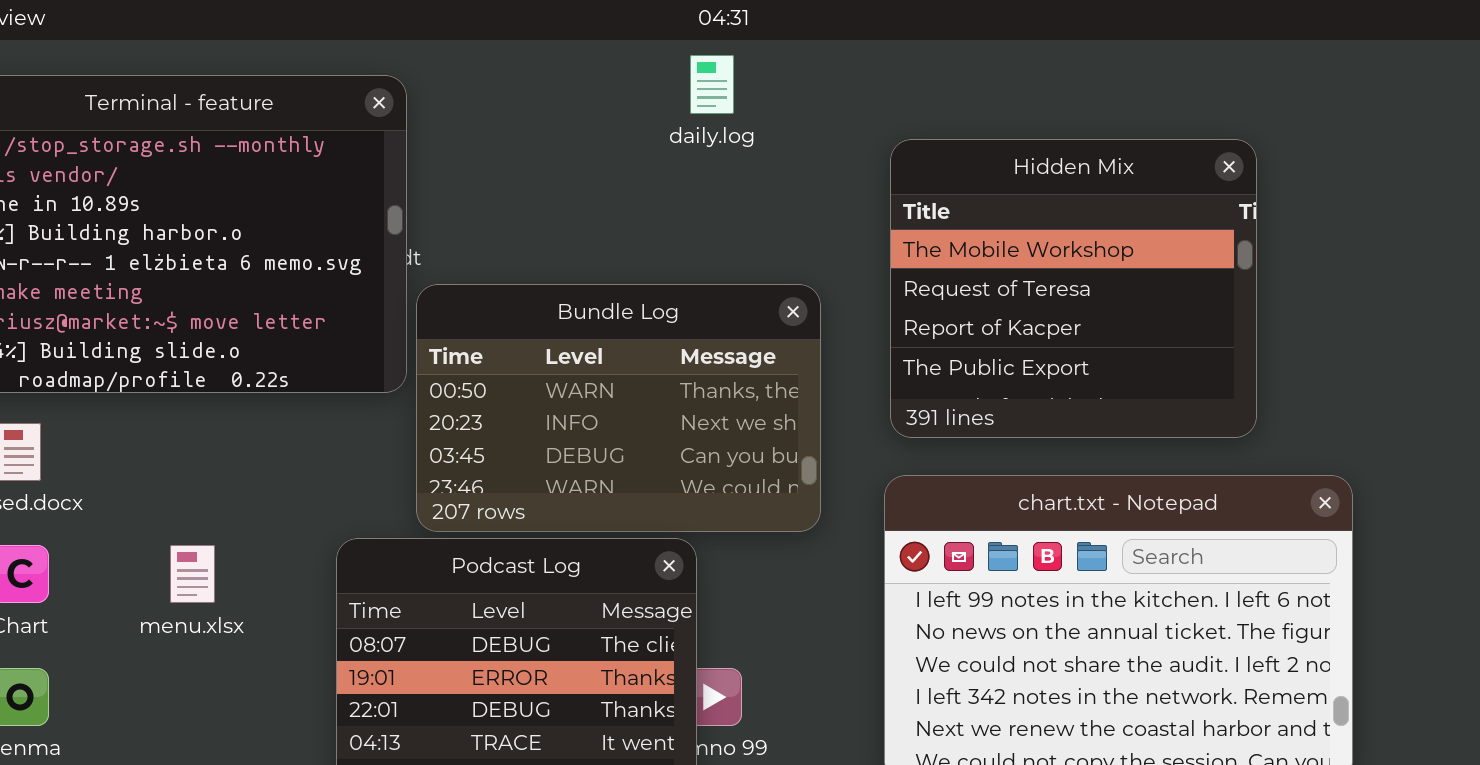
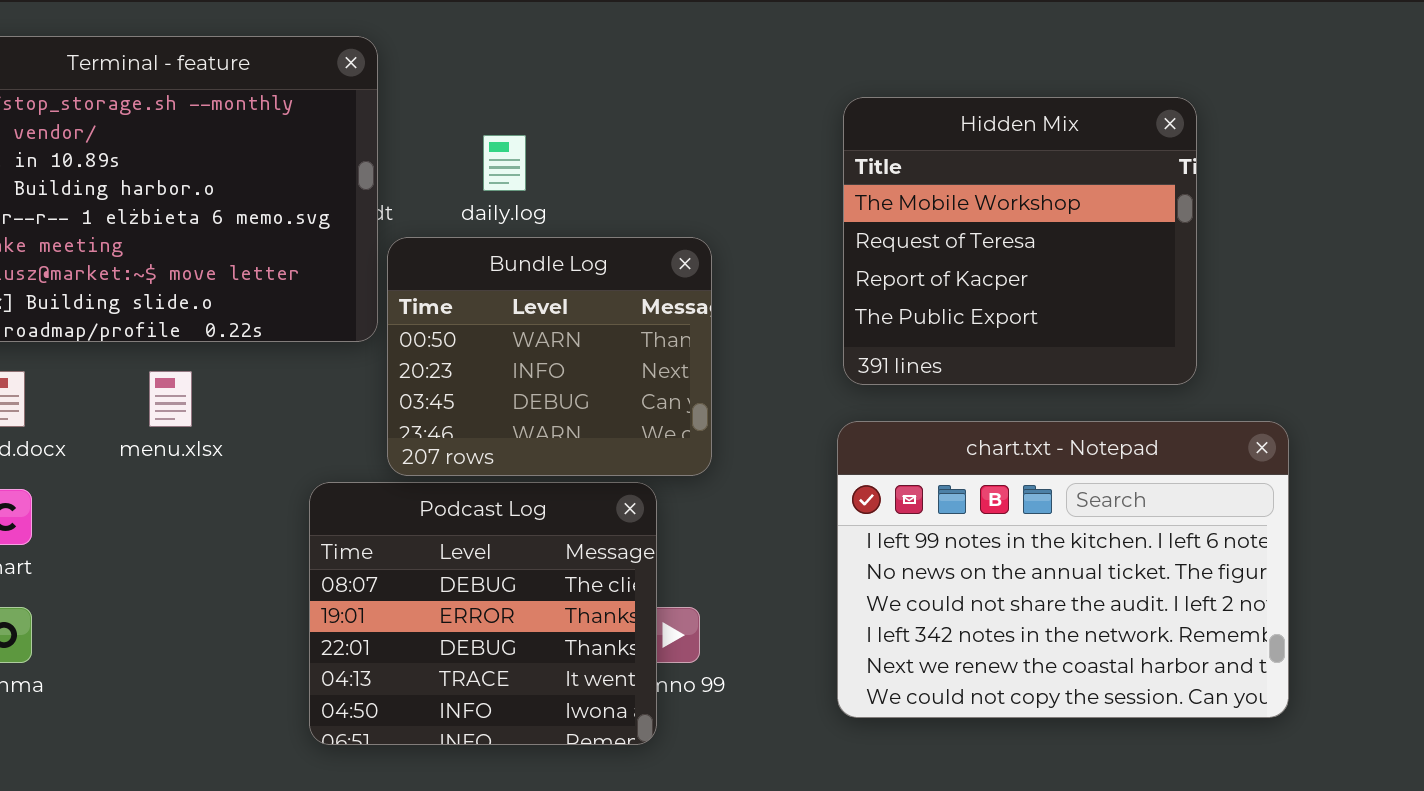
daily.log: [690,55,734,114] -> [483,135,526,191], moved
Bundle Log: [416,284,821,532] -> [387,237,712,476], resized
menu.xlsx: [170,545,215,603] -> [149,371,192,427], moved

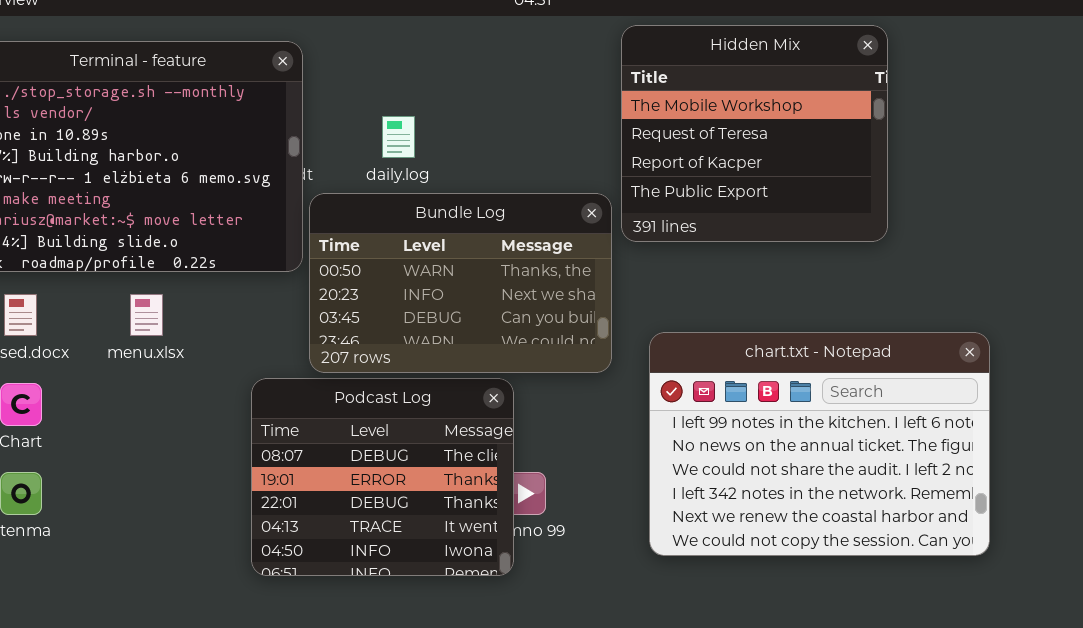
Hidden Mix: [843,97,1197,385] -> [621,25,888,242], moved
Bundle Log: [387,237,712,476] -> [309,193,612,373], resized

